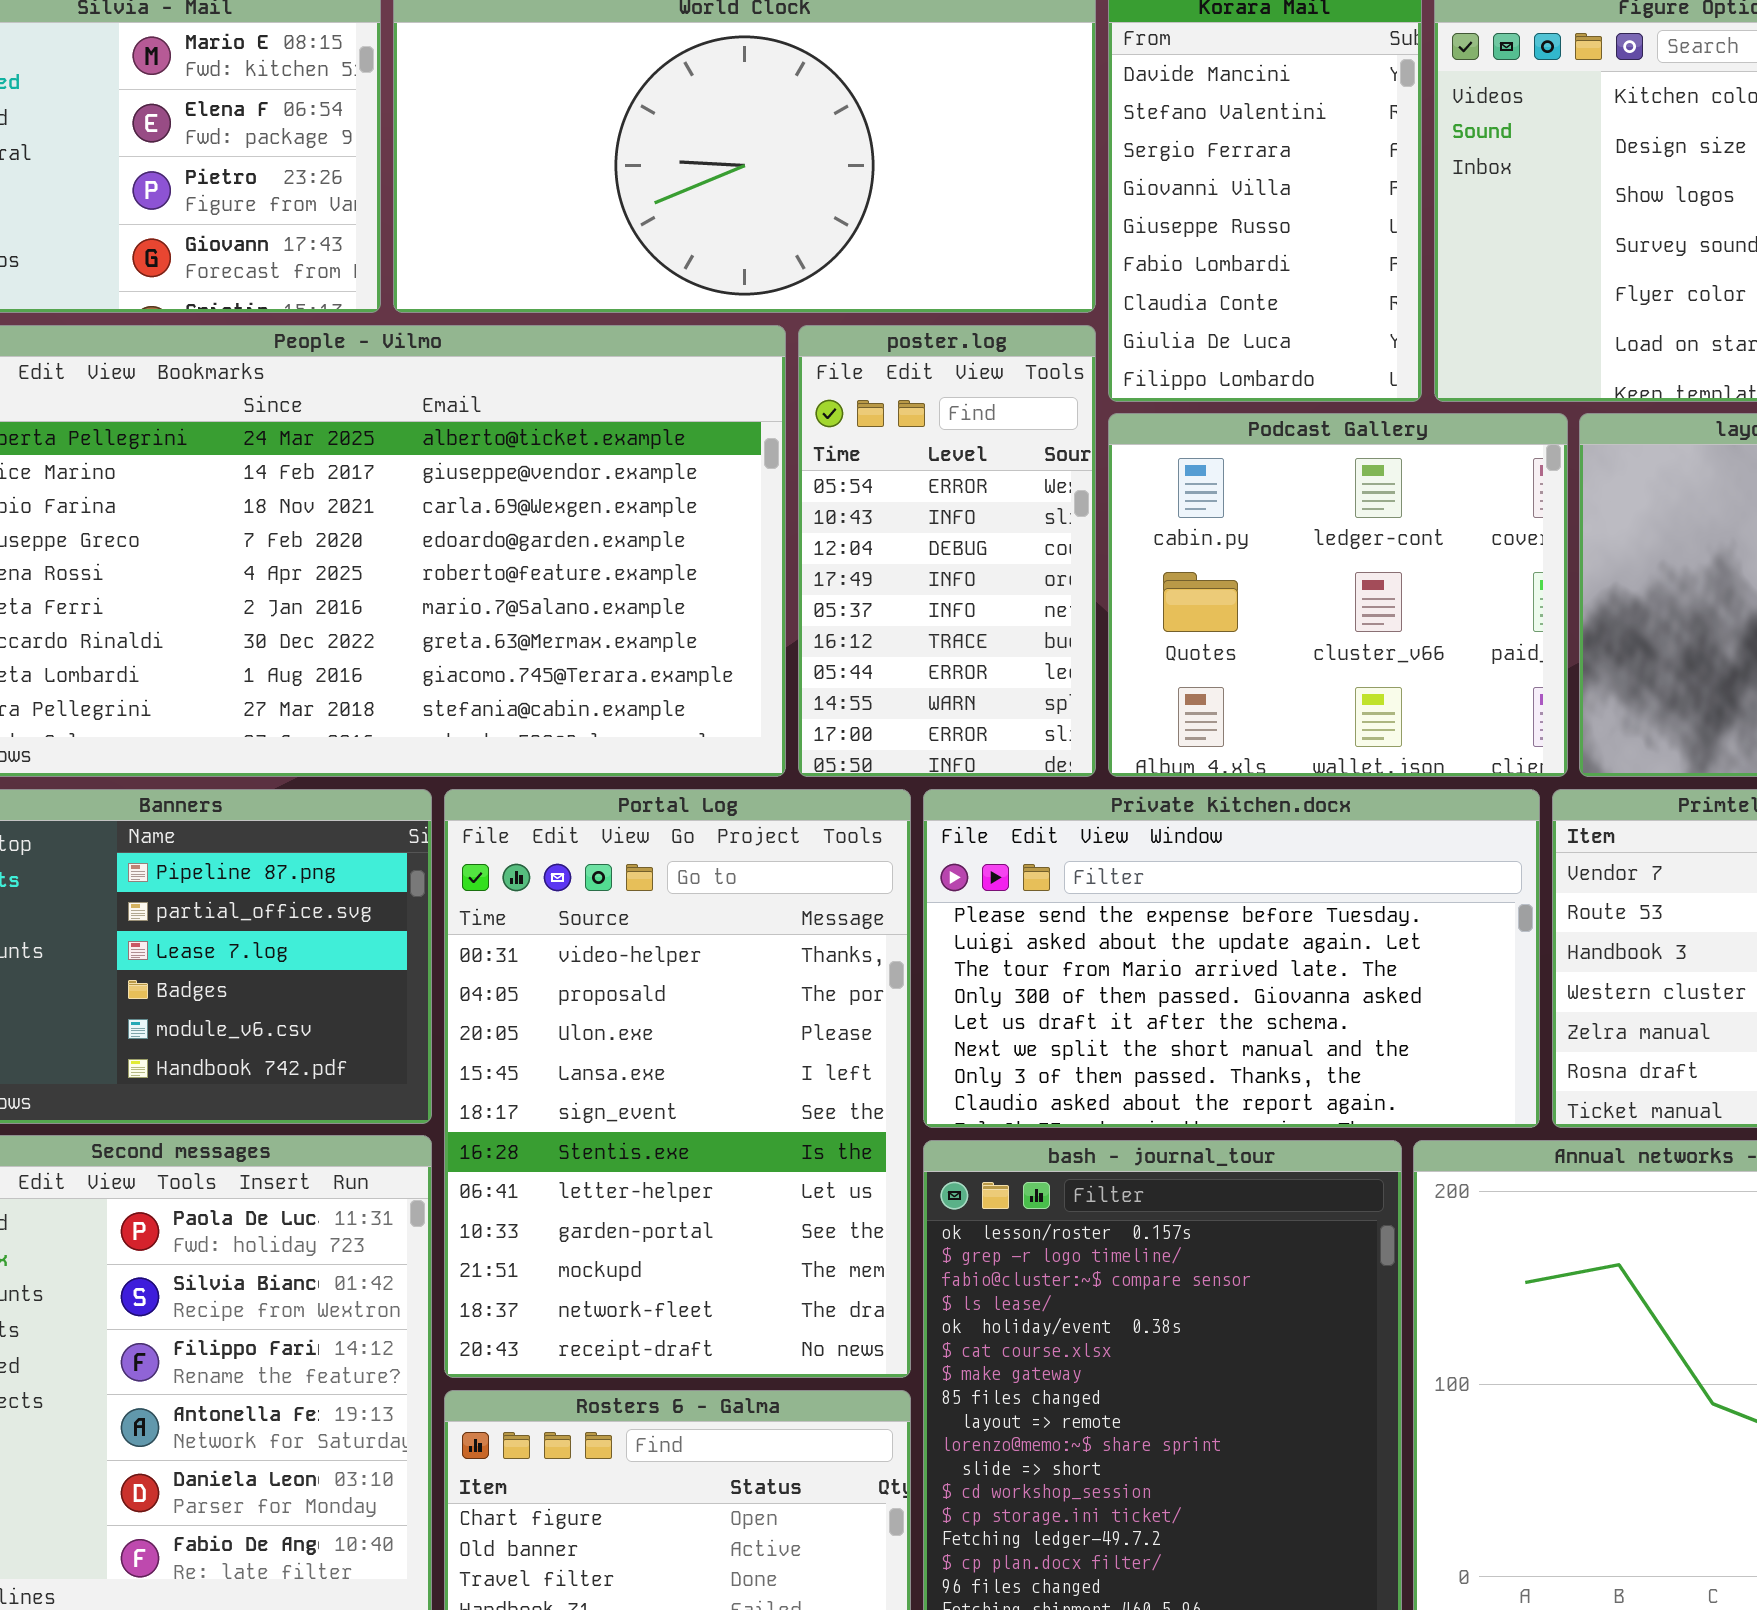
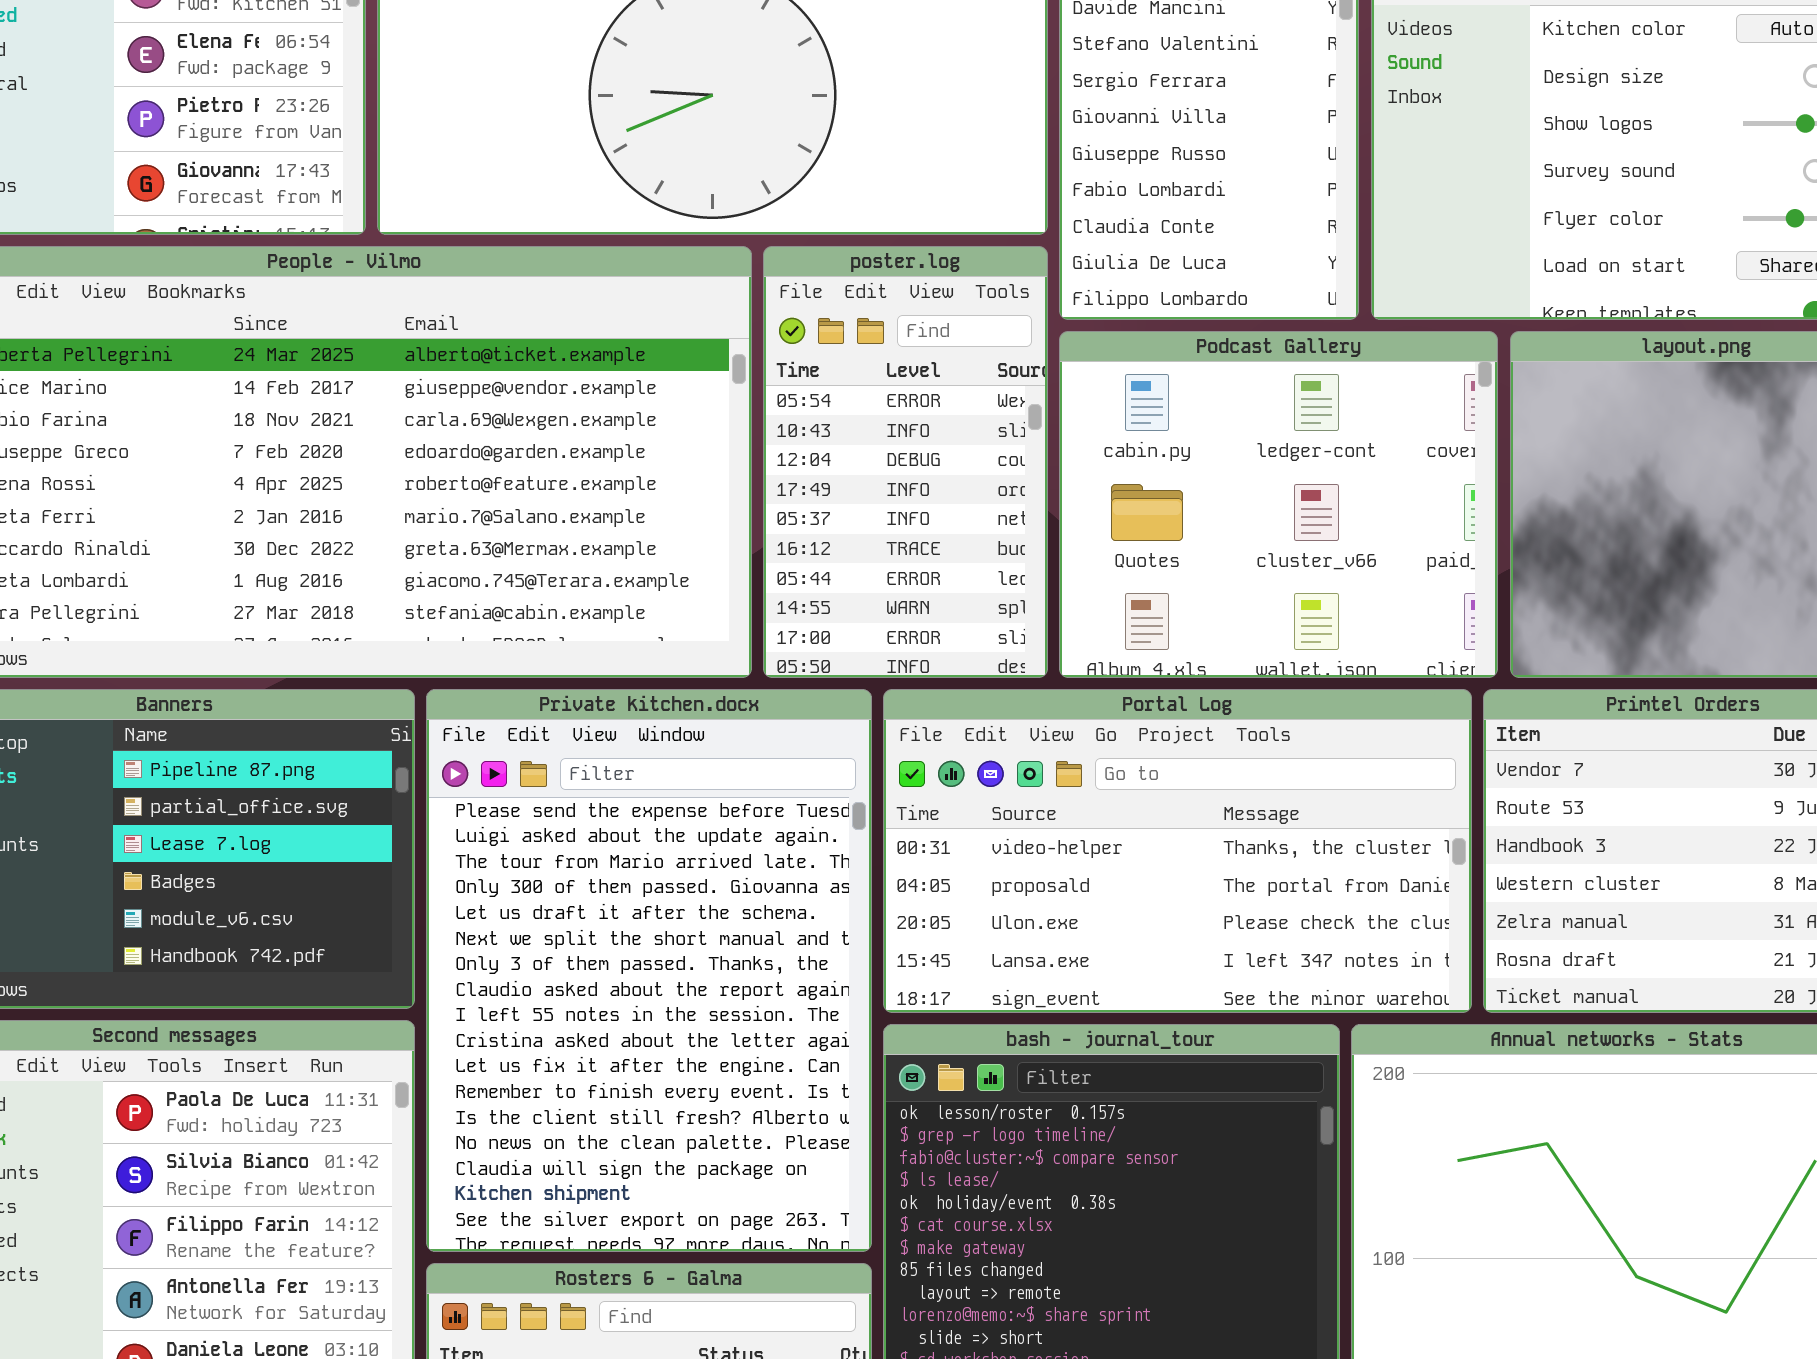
Portal Log: [444,789,911,1378] -> [883,689,1472,1013], moved, resized
Private kitchen.docx: [923,789,1540,1128] -> [426,689,872,1252], moved, resized

